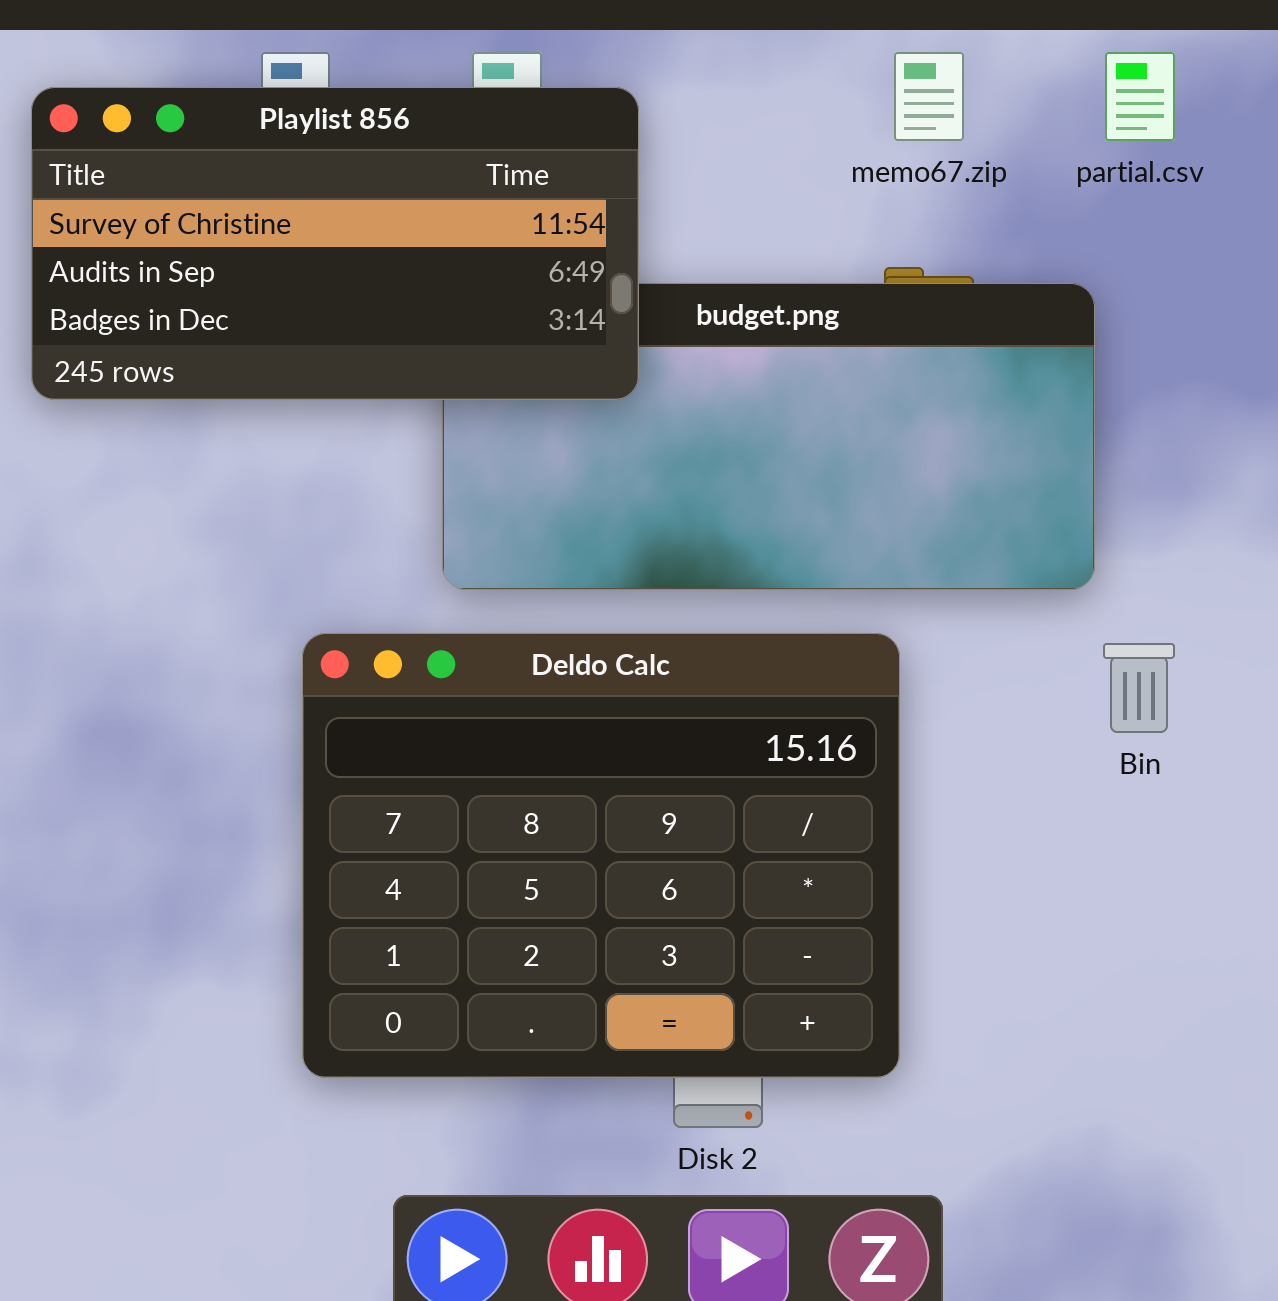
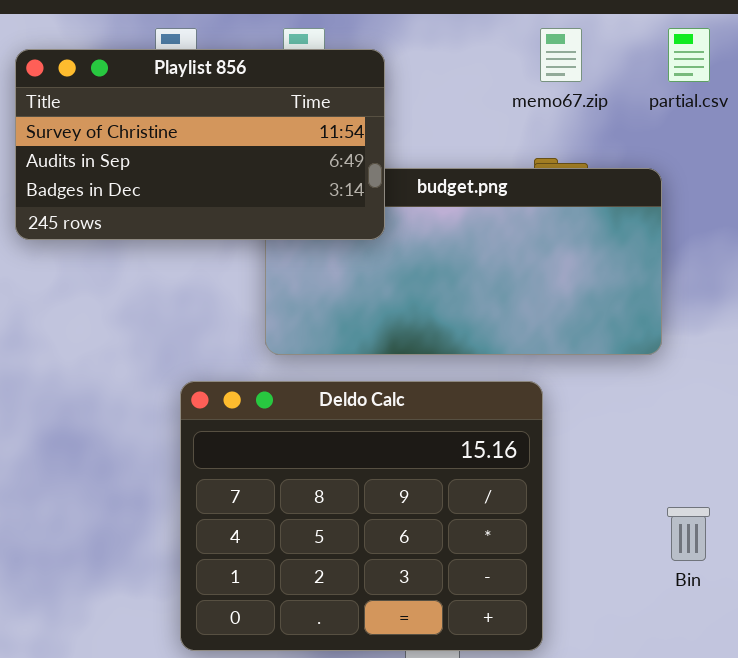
Bin: [1103,643,1175,733] -> [667,507,710,561], moved

